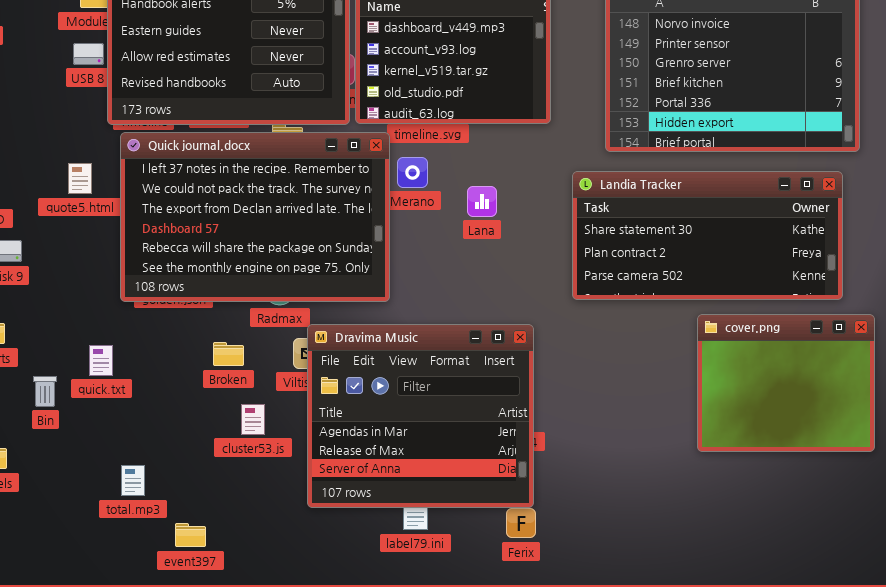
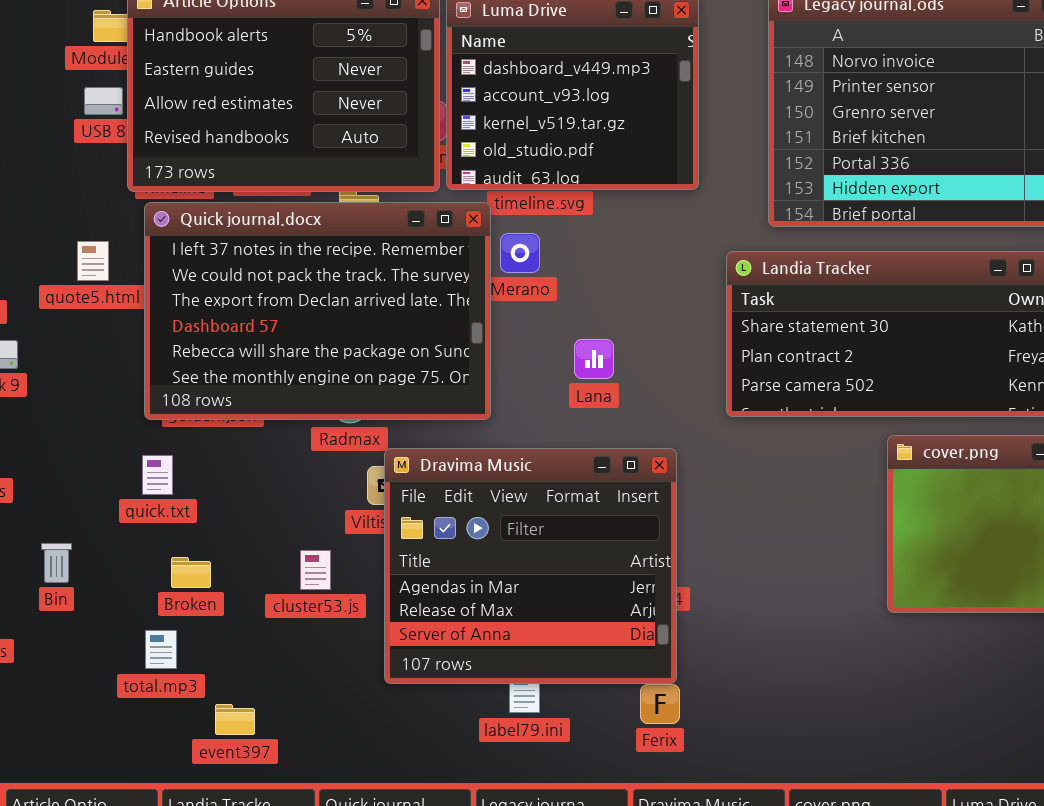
Lana: [467,186,497,217] -> [574,339,614,379], moved
Broken: [213,342,244,366] -> [171,557,211,588], moved
quick.txt: [89,345,113,376] -> [142,455,173,495], moved
Bin: [33,376,57,407] -> [41,543,72,583], moved

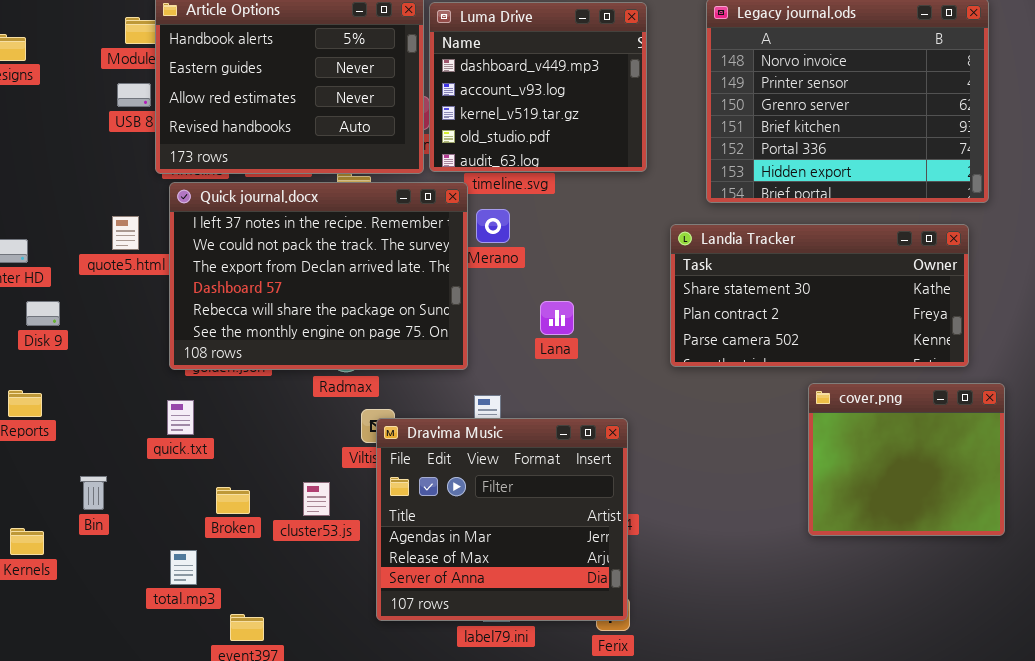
Dravima Music: [384,448,677,684] -> [376,418,628,621], moved
Broken: [171,557,211,588] -> [216,487,250,514], moved

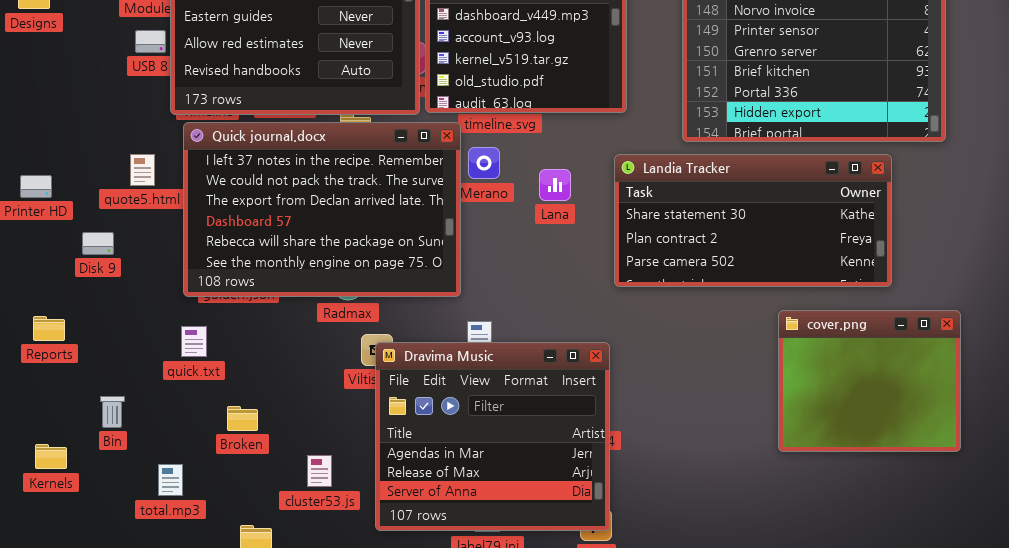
Landia Tracker: [670,224,969,367] -> [614,154,892,287], moved
Lana: [540,301,574,335] -> [539,169,571,201], moved
Disk 9: [26,301,60,326] -> [82,232,114,255], moved
cluster53.js: [303,482,330,516] -> [307,455,332,487], moved
total.mp3: [170,550,197,585] -> [158,464,183,496], moved

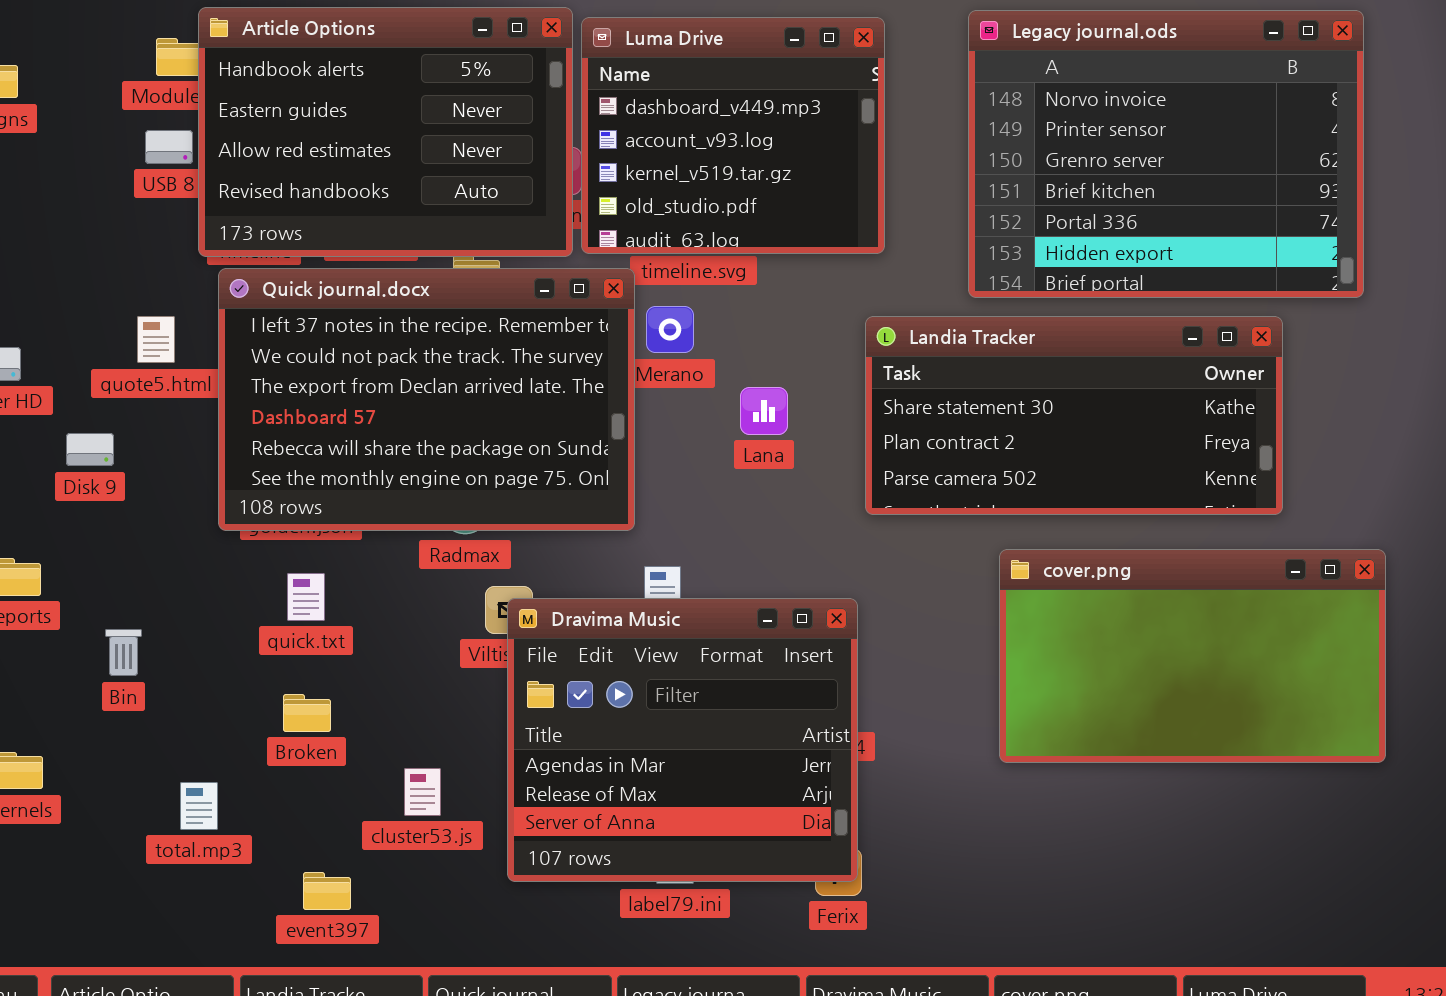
Lana: [539,169,571,201] -> [740,387,788,435], moved
cover.png: [778,310,961,452] -> [999,549,1386,763], resized
quick.txt: [181,326,207,357] -> [287,573,325,621], moved
Bin: [100,396,125,428] -> [105,629,142,676], moved

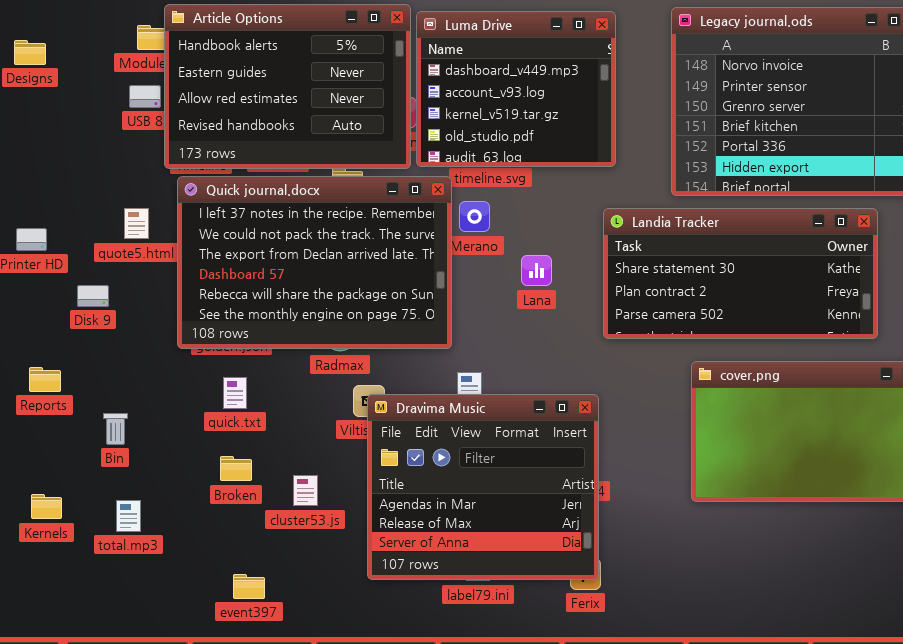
cluster53.js: [404,768,441,816] -> [293,475,318,506], moved
total.mp3: [180,782,218,830] -> [116,500,141,532], moved

